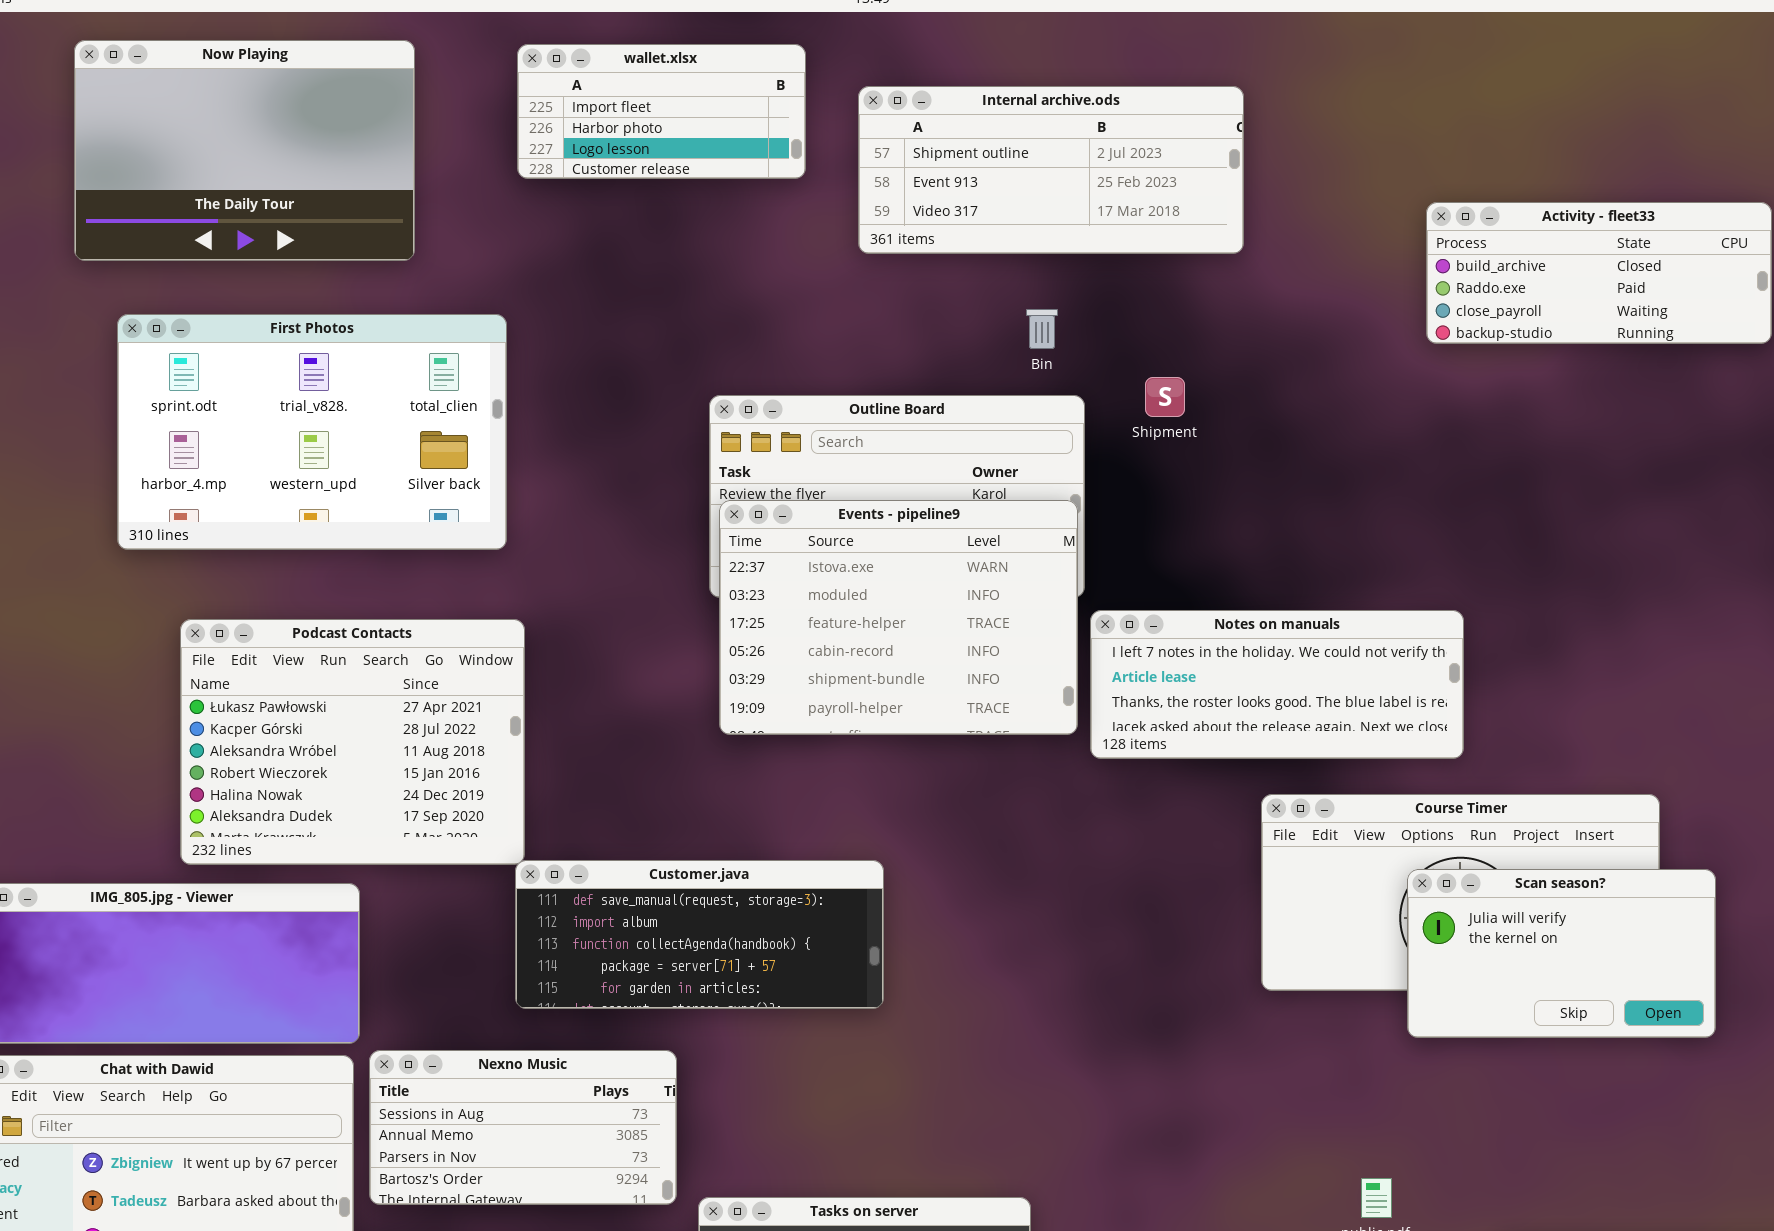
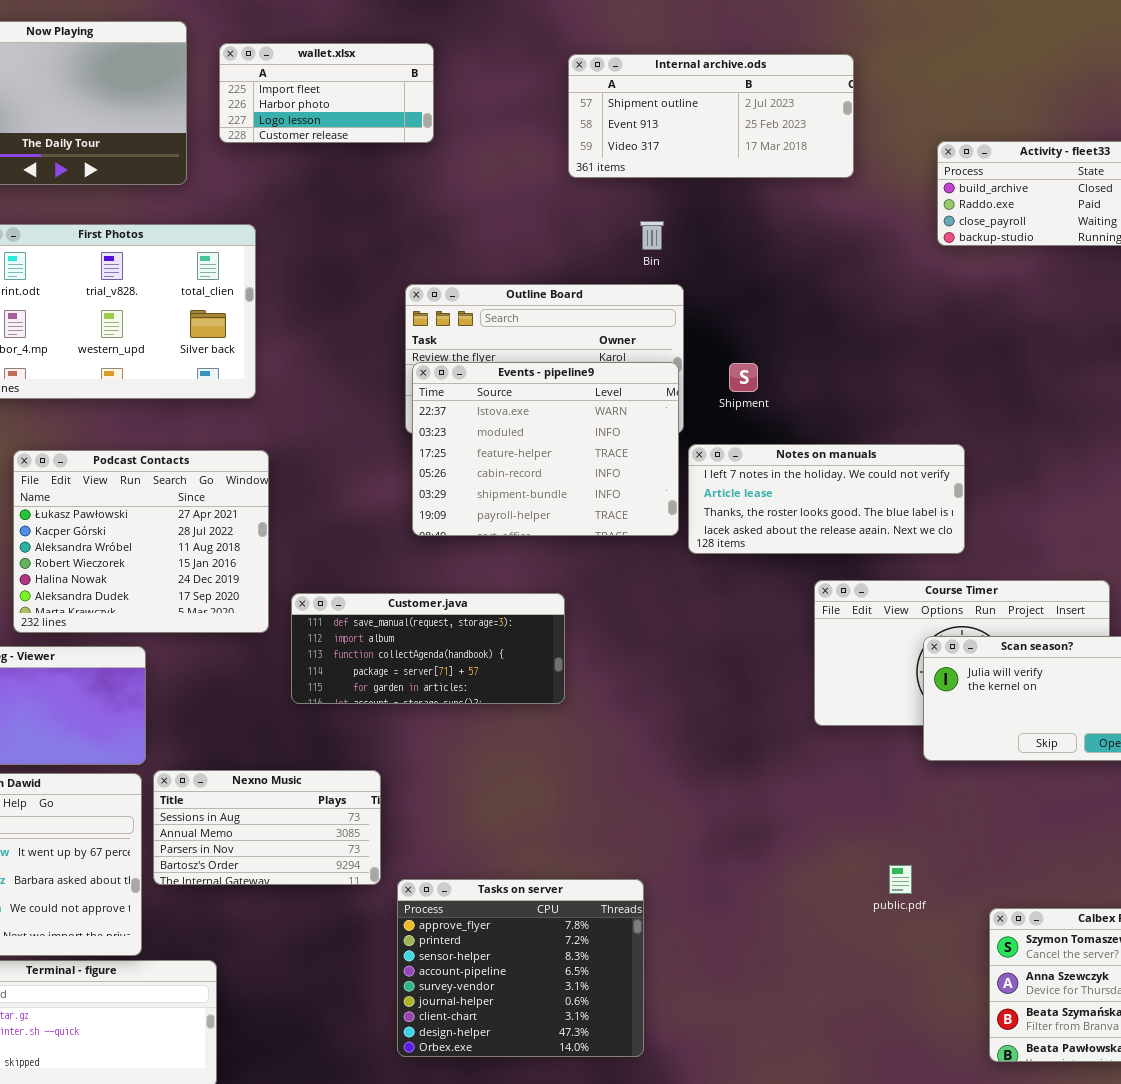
wallet.xlsx: [517,44,806,179] -> [219,43,434,143], moved
Internal archive.ods: [858,86,1244,254] -> [568,54,854,178], moved
Shipment: [1145,377,1185,417] -> [729,363,758,392], moved
Customer.java: [515,860,884,1009] -> [291,593,565,704], moved

